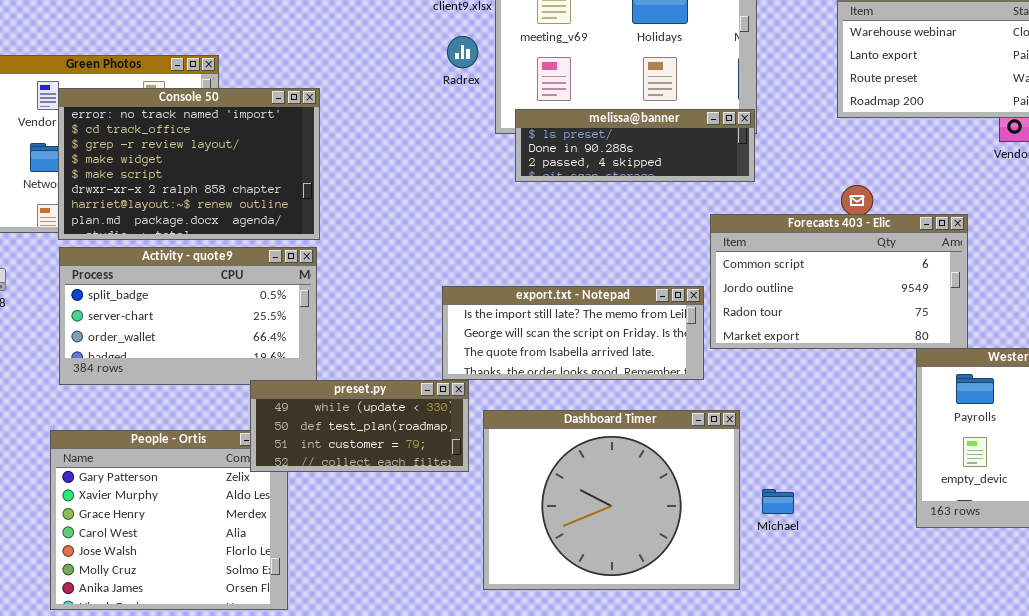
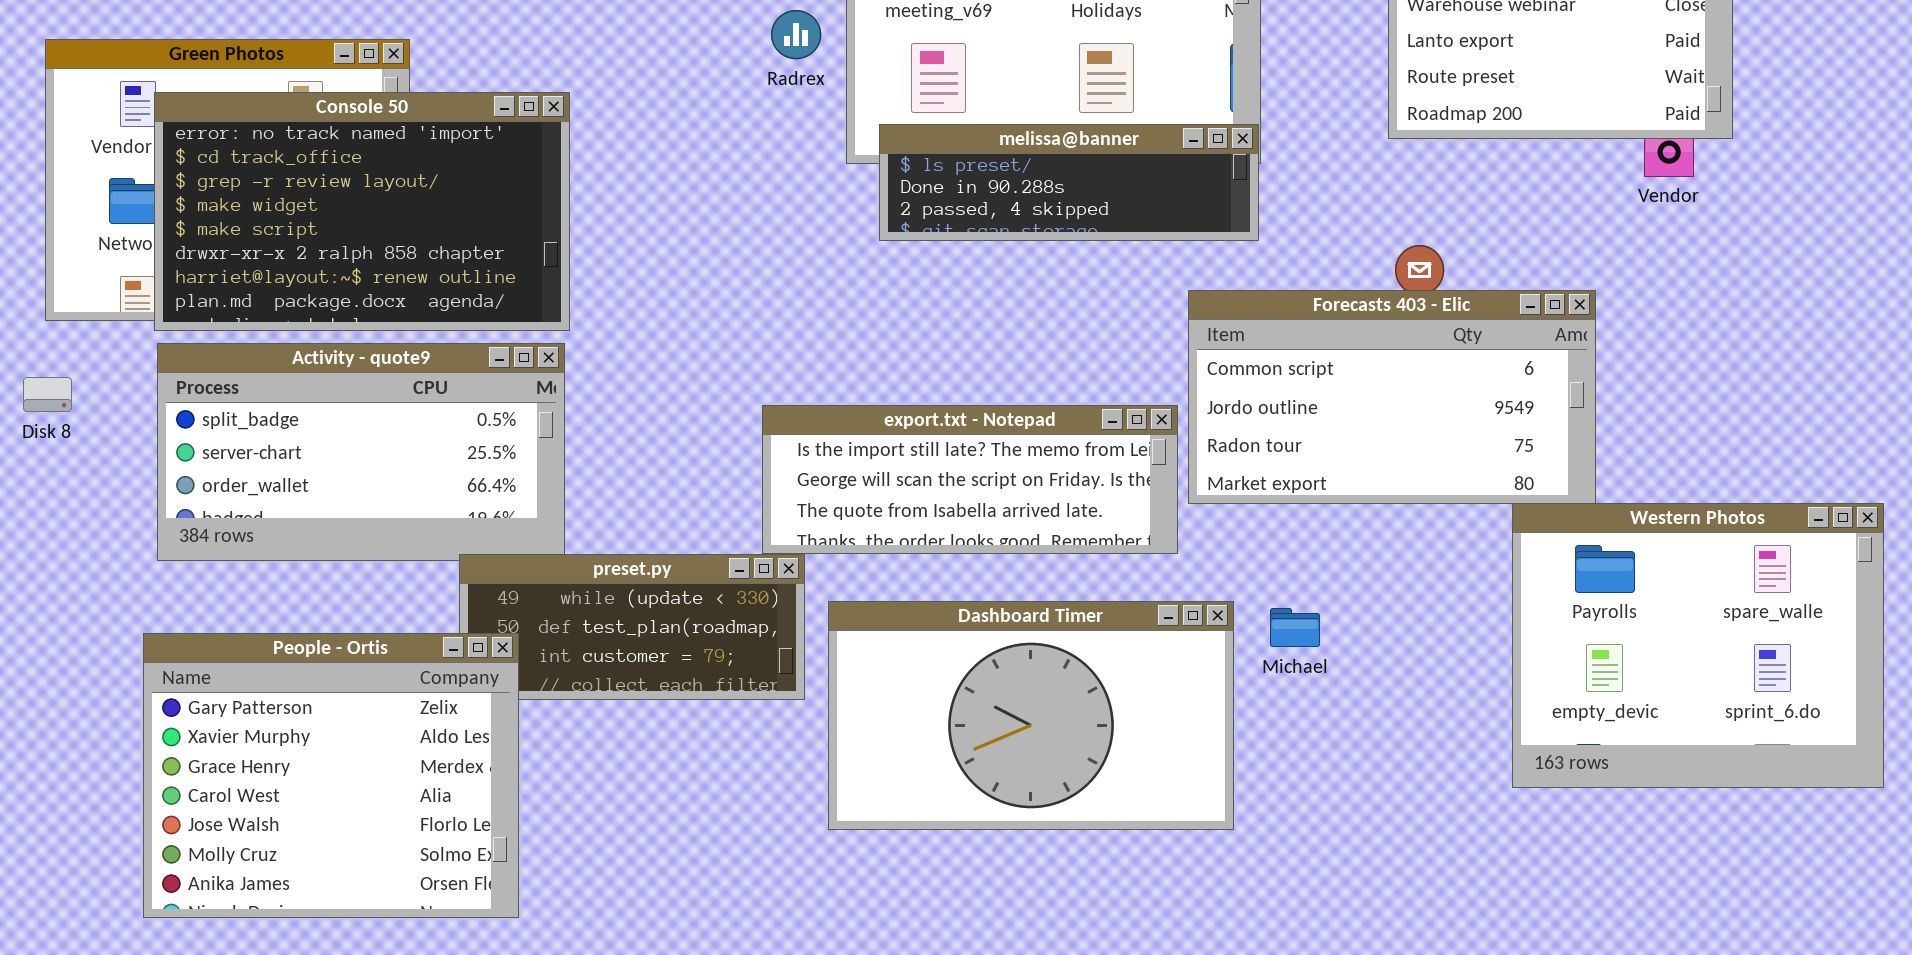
Dashboard Timer: [483,410,740,590] -> [828,601,1234,830], resized
People - Ortis: [50,430,288,610] -> [143,633,519,918], raised
Michael: [762,489,794,514] -> [1270,608,1320,647], moved

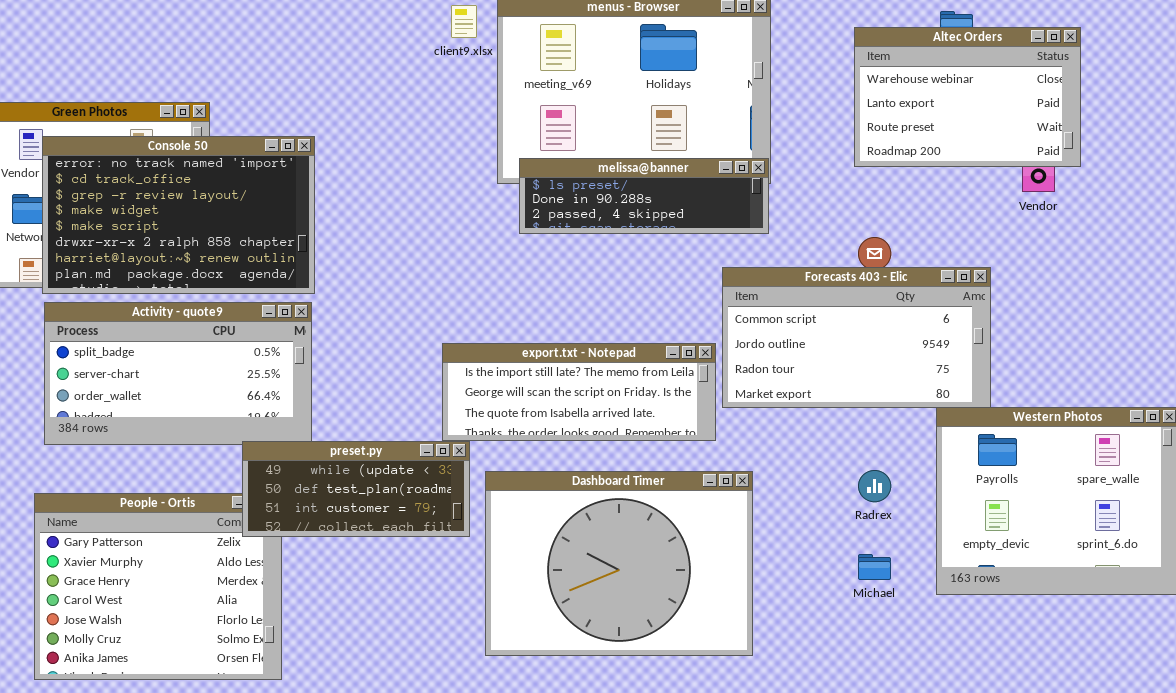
Radrex: [771,10,821,59] -> [858,470,891,502], moved
preset.py: [459,554,805,700] -> [242,441,470,537], raised
Dashboard Timer: [828,601,1234,830] -> [485,471,753,656], resized
Michael: [1270,608,1320,647] -> [858,554,891,580], moved

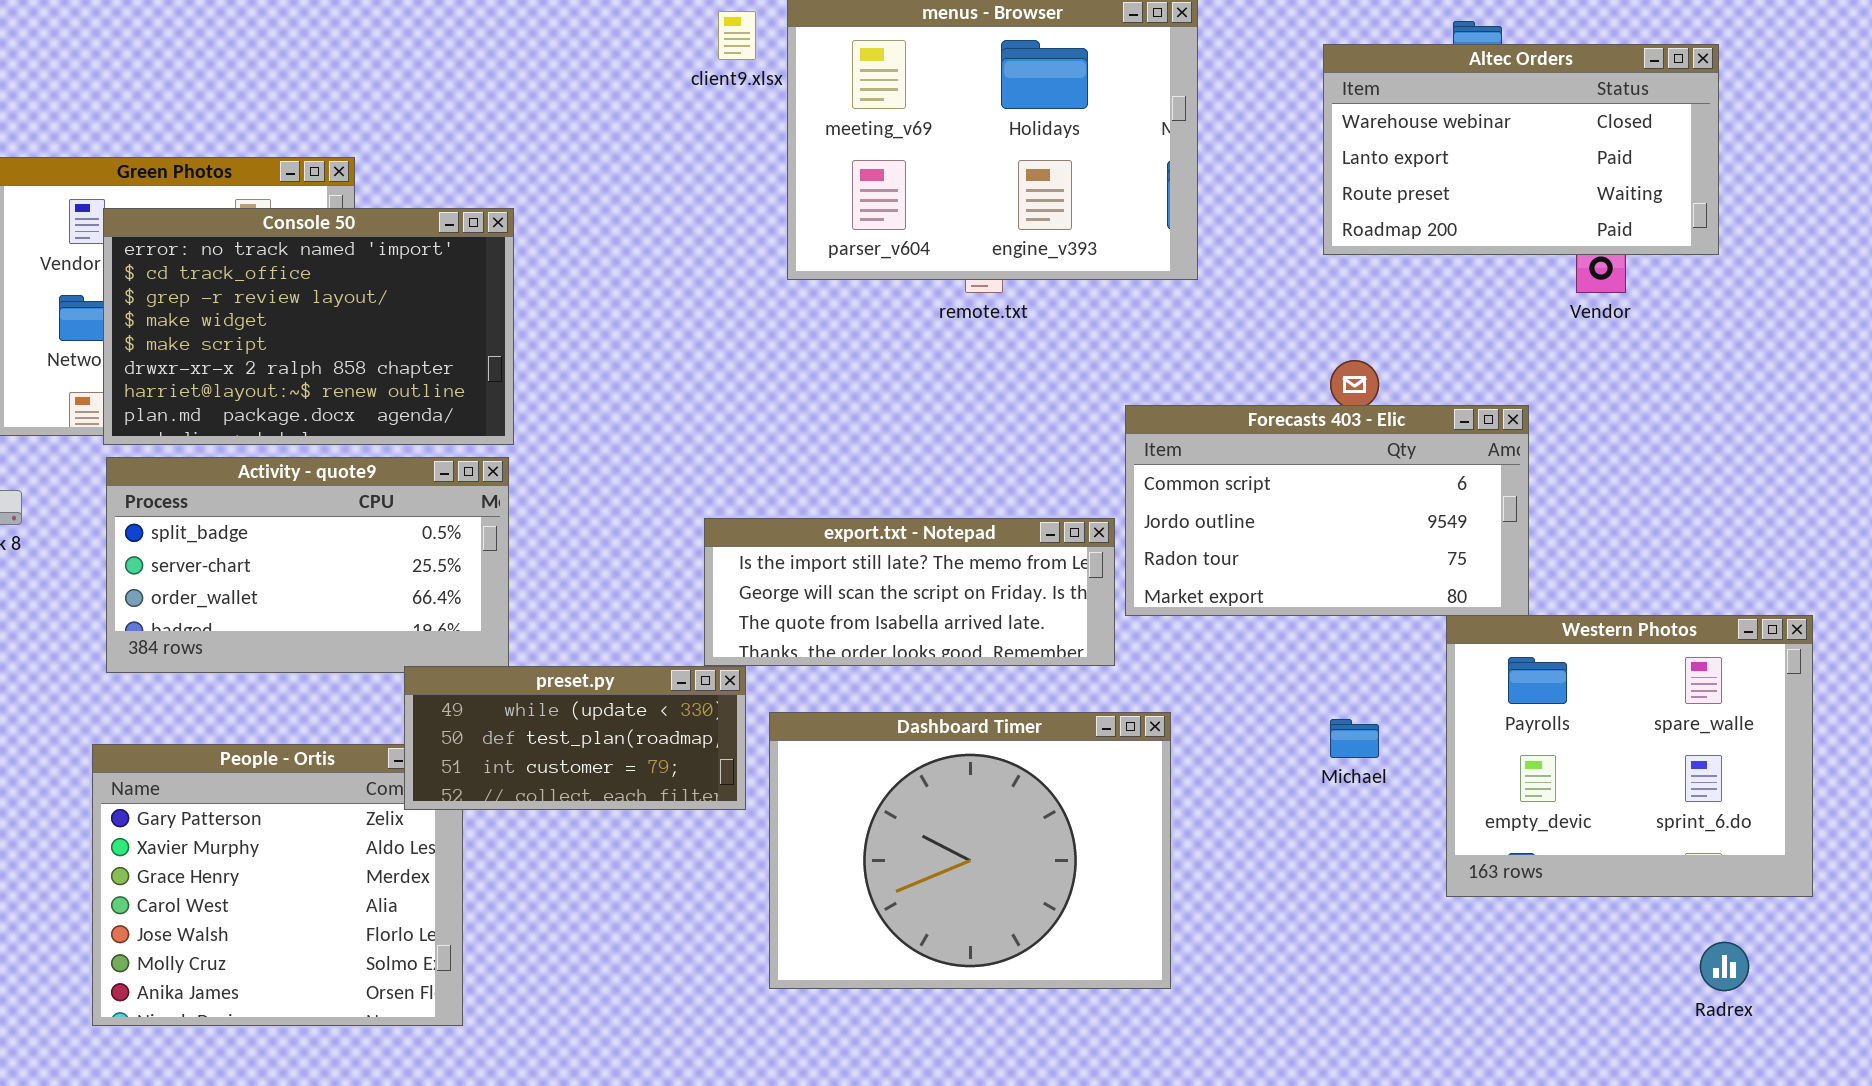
Altec Orders: [854,27,1081,167] -> [1323,44,1719,255], resized
melissa@banner: [519,158,769,234] -> none, closed
Radrex: [858,470,891,502] -> [1700,942,1749,991], moved
Michael: [858,554,891,580] -> [1330,719,1379,758], moved

